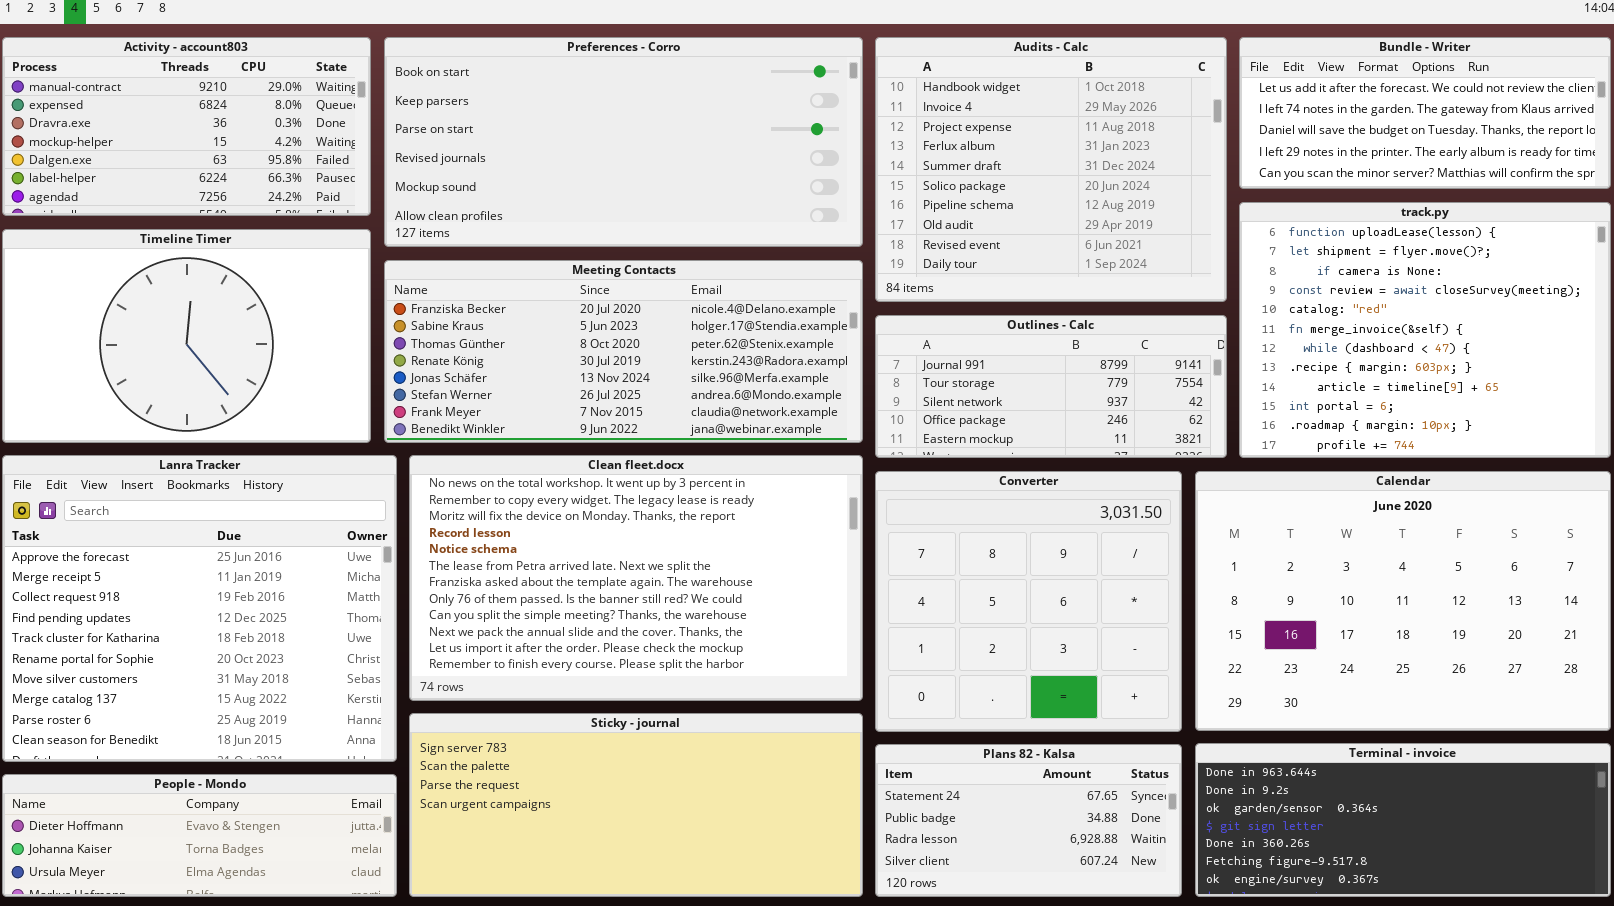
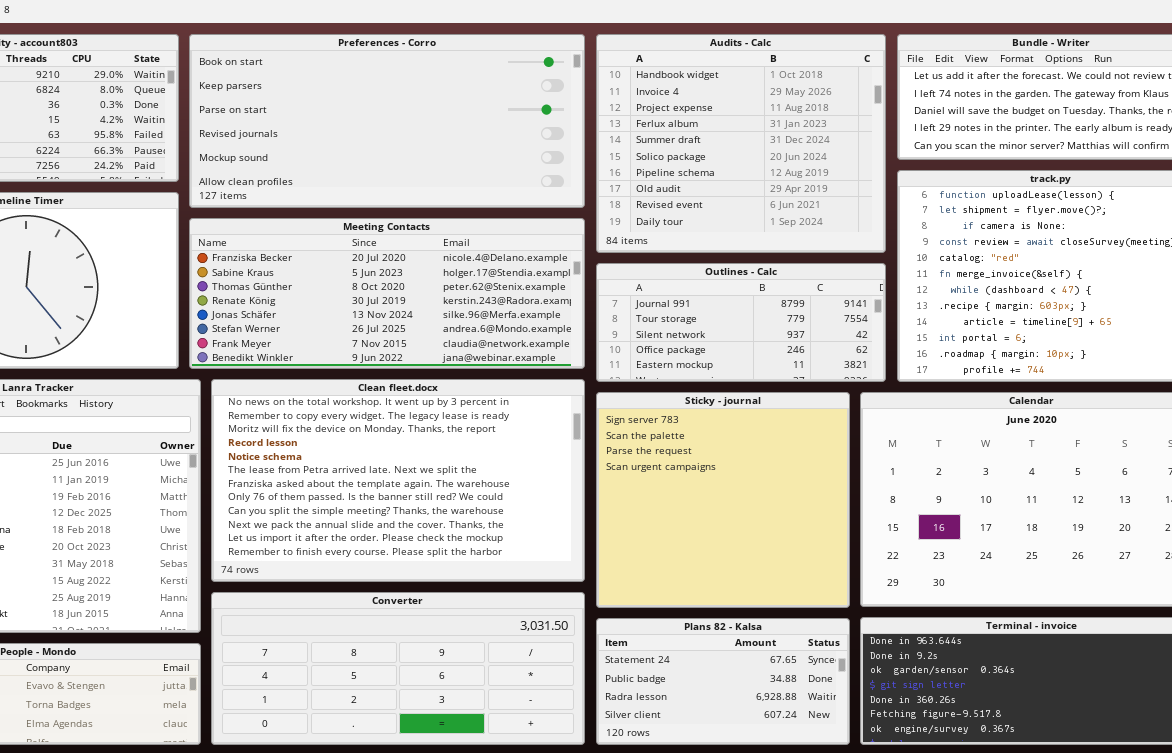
Converter: [875,471,1182,732] -> [211,592,585,745], moved, resized
Sticky - journal: [409,713,863,897] -> [596,392,850,608], moved, resized

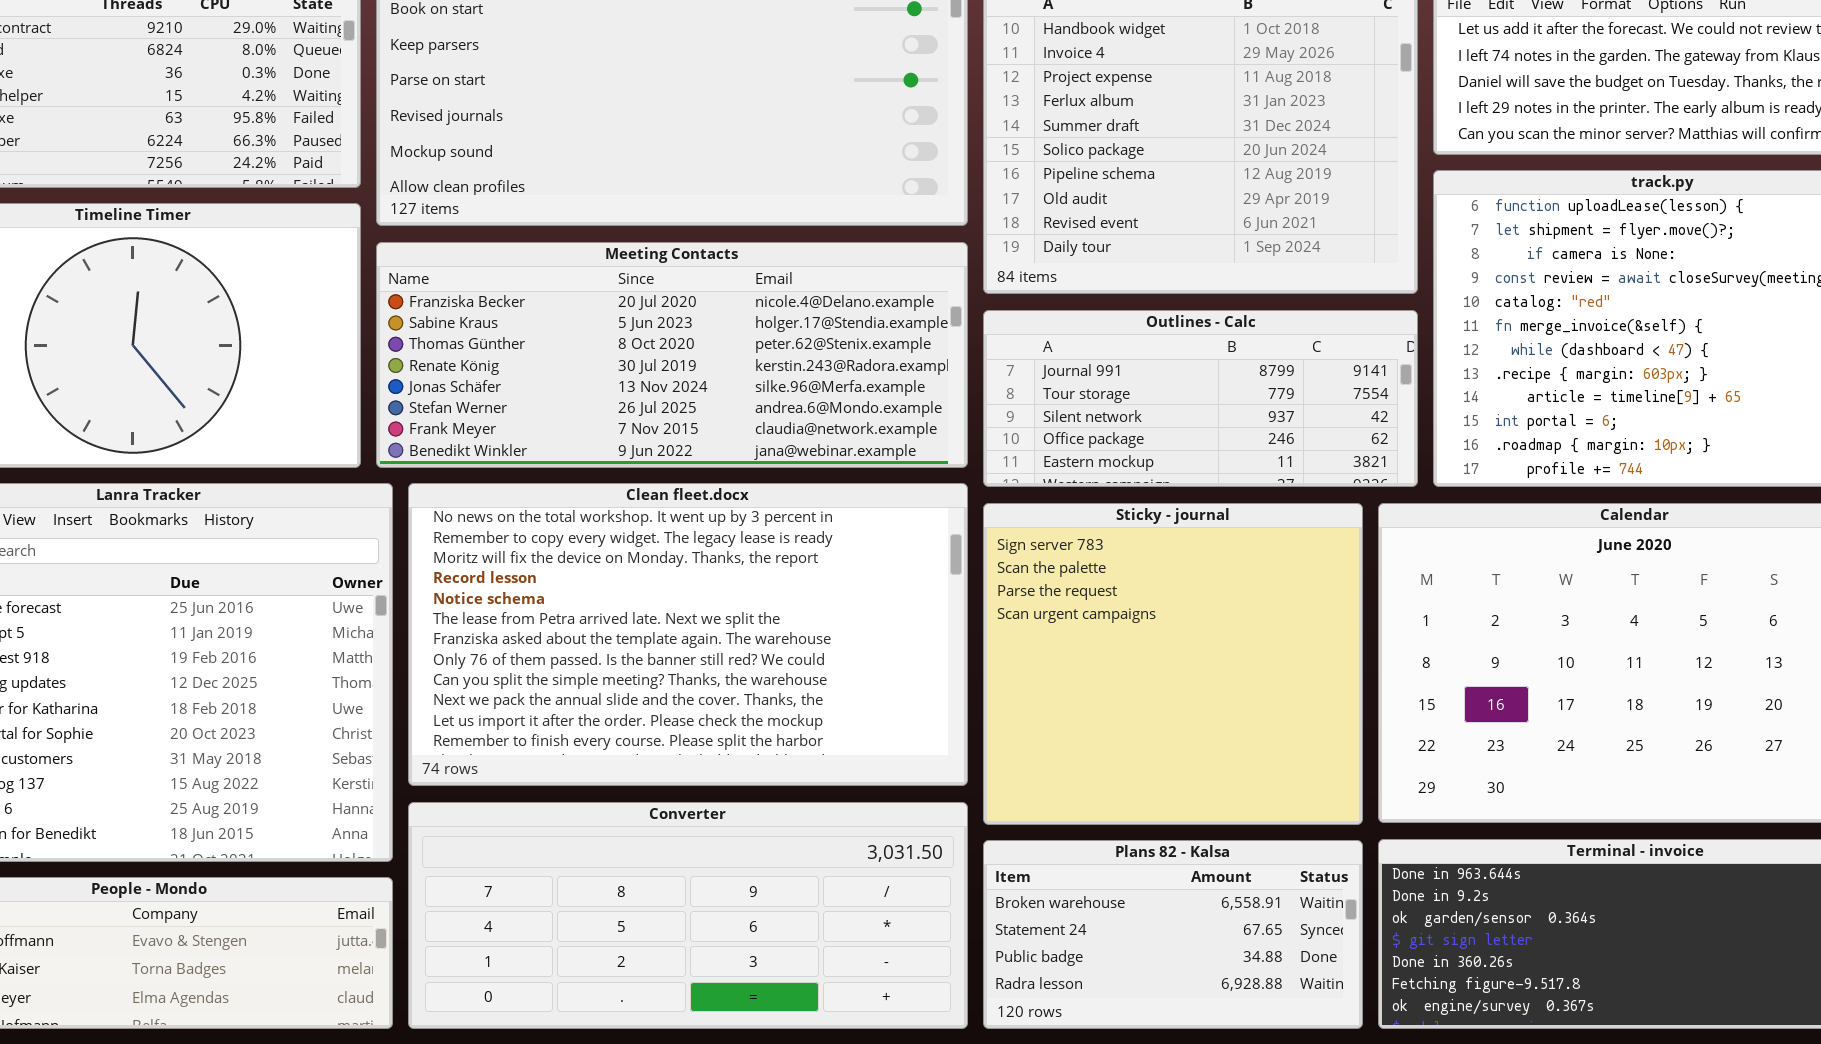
Plans 82 - Kalsa: [596,618,850,745] -> [983,840,1363,1029], scrolled up 1 row

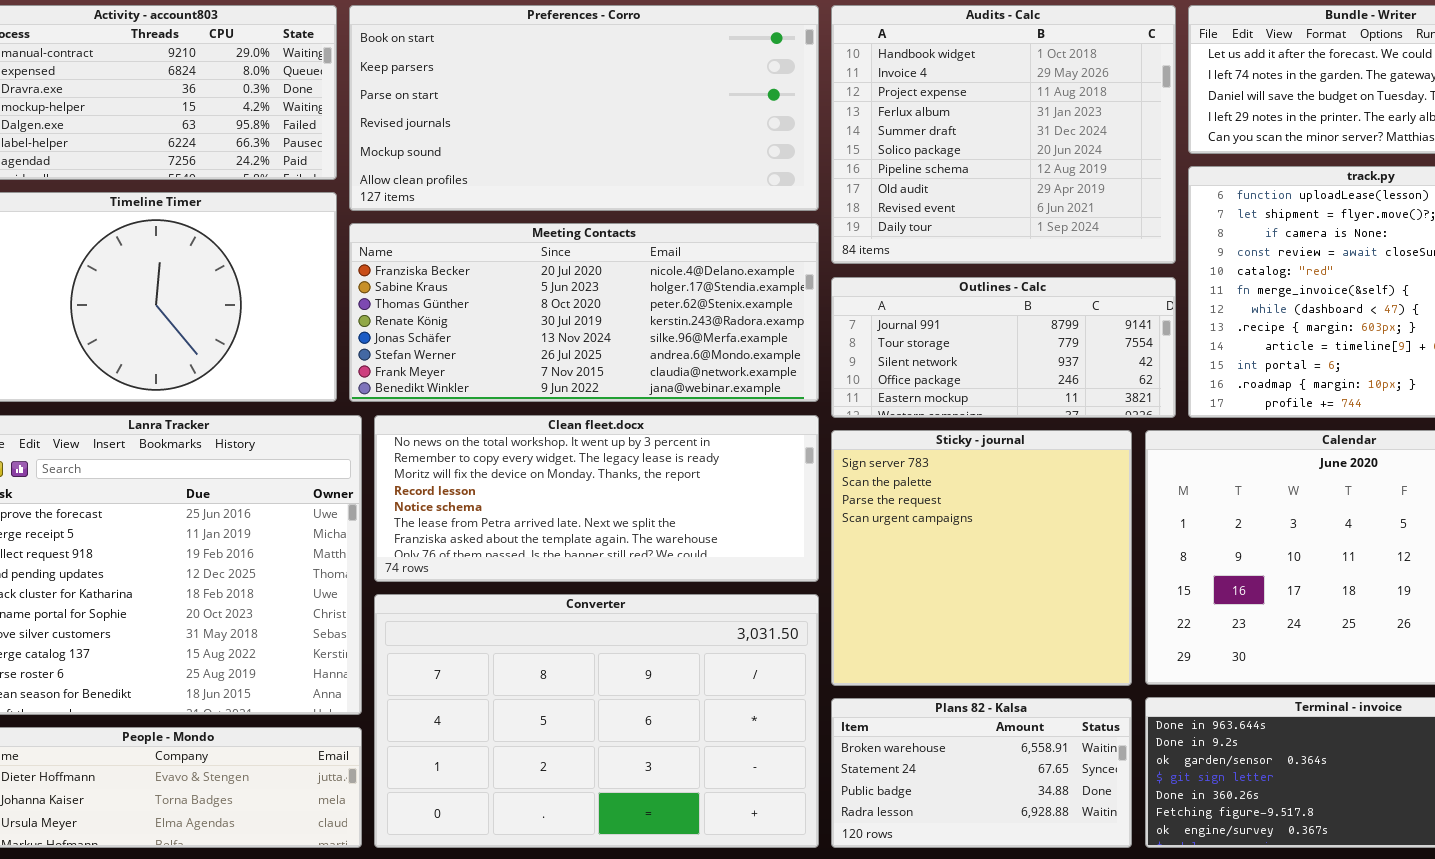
Clean fleet.docx: [408,483,968,786] -> [374,415,819,582], resized
Converter: [408,802,968,1029] -> [374,594,819,848], resized

